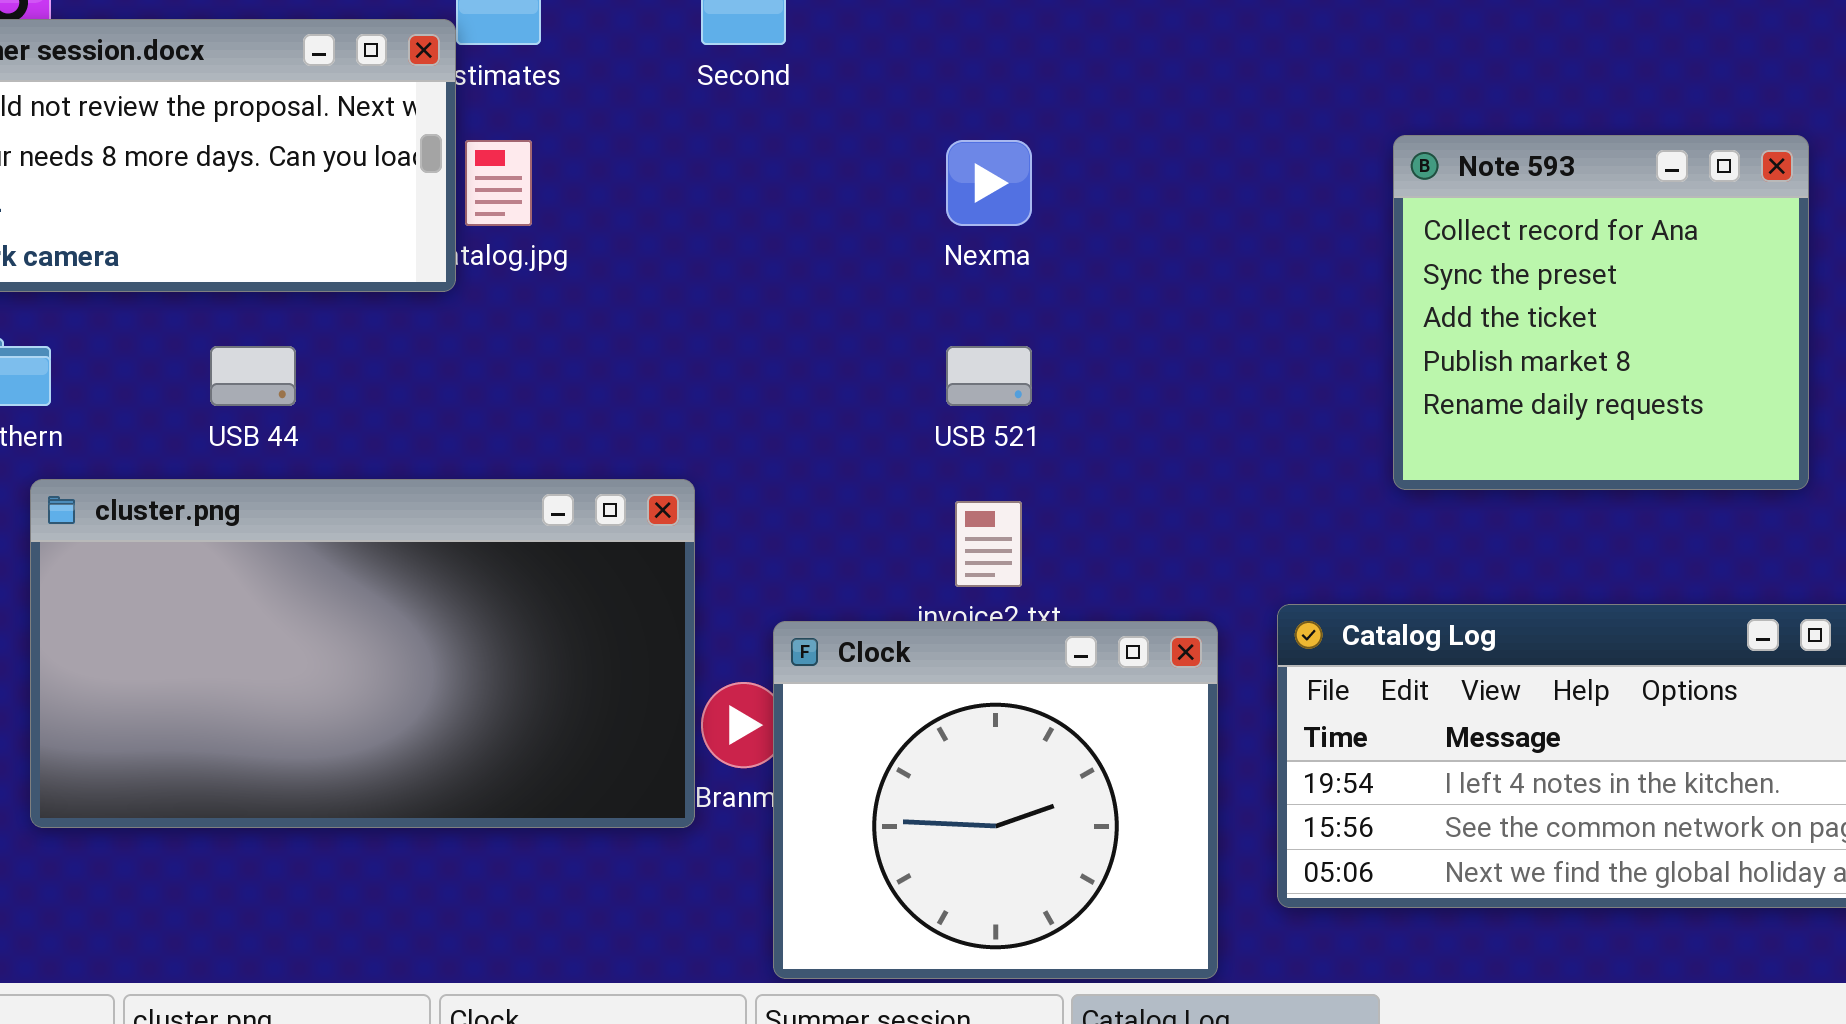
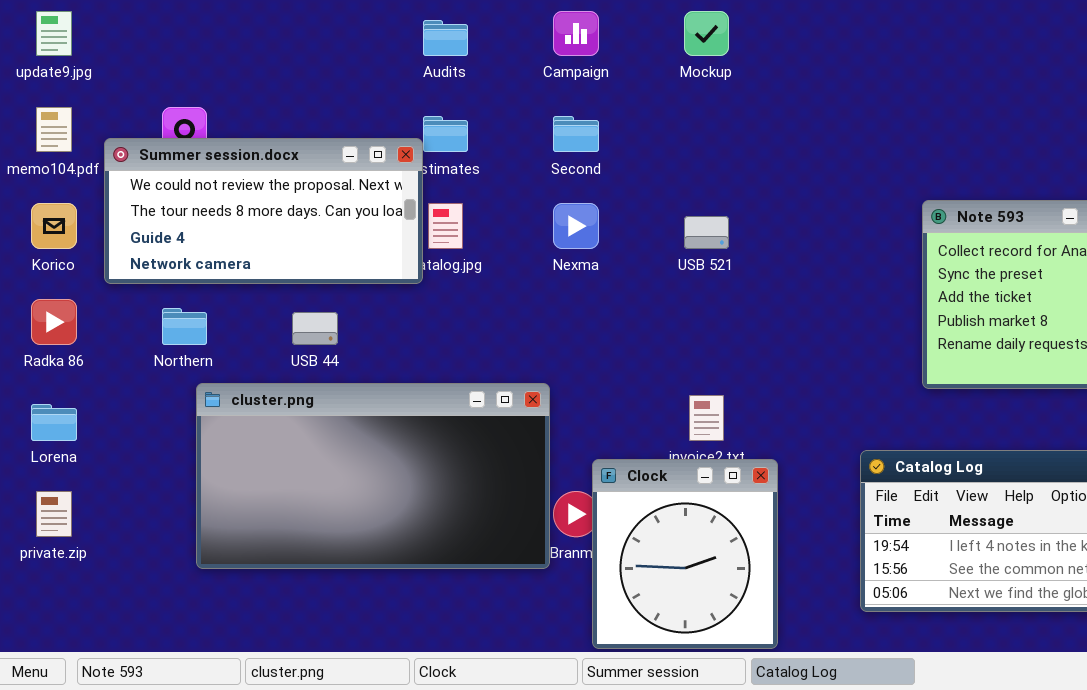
Nexma: [946,140,1032,226] -> [553,203,599,249], moved
USB 521: [946,346,1032,406] -> [684,216,729,249], moved
Clock: [773,621,1218,979] -> [592,459,778,649], resized

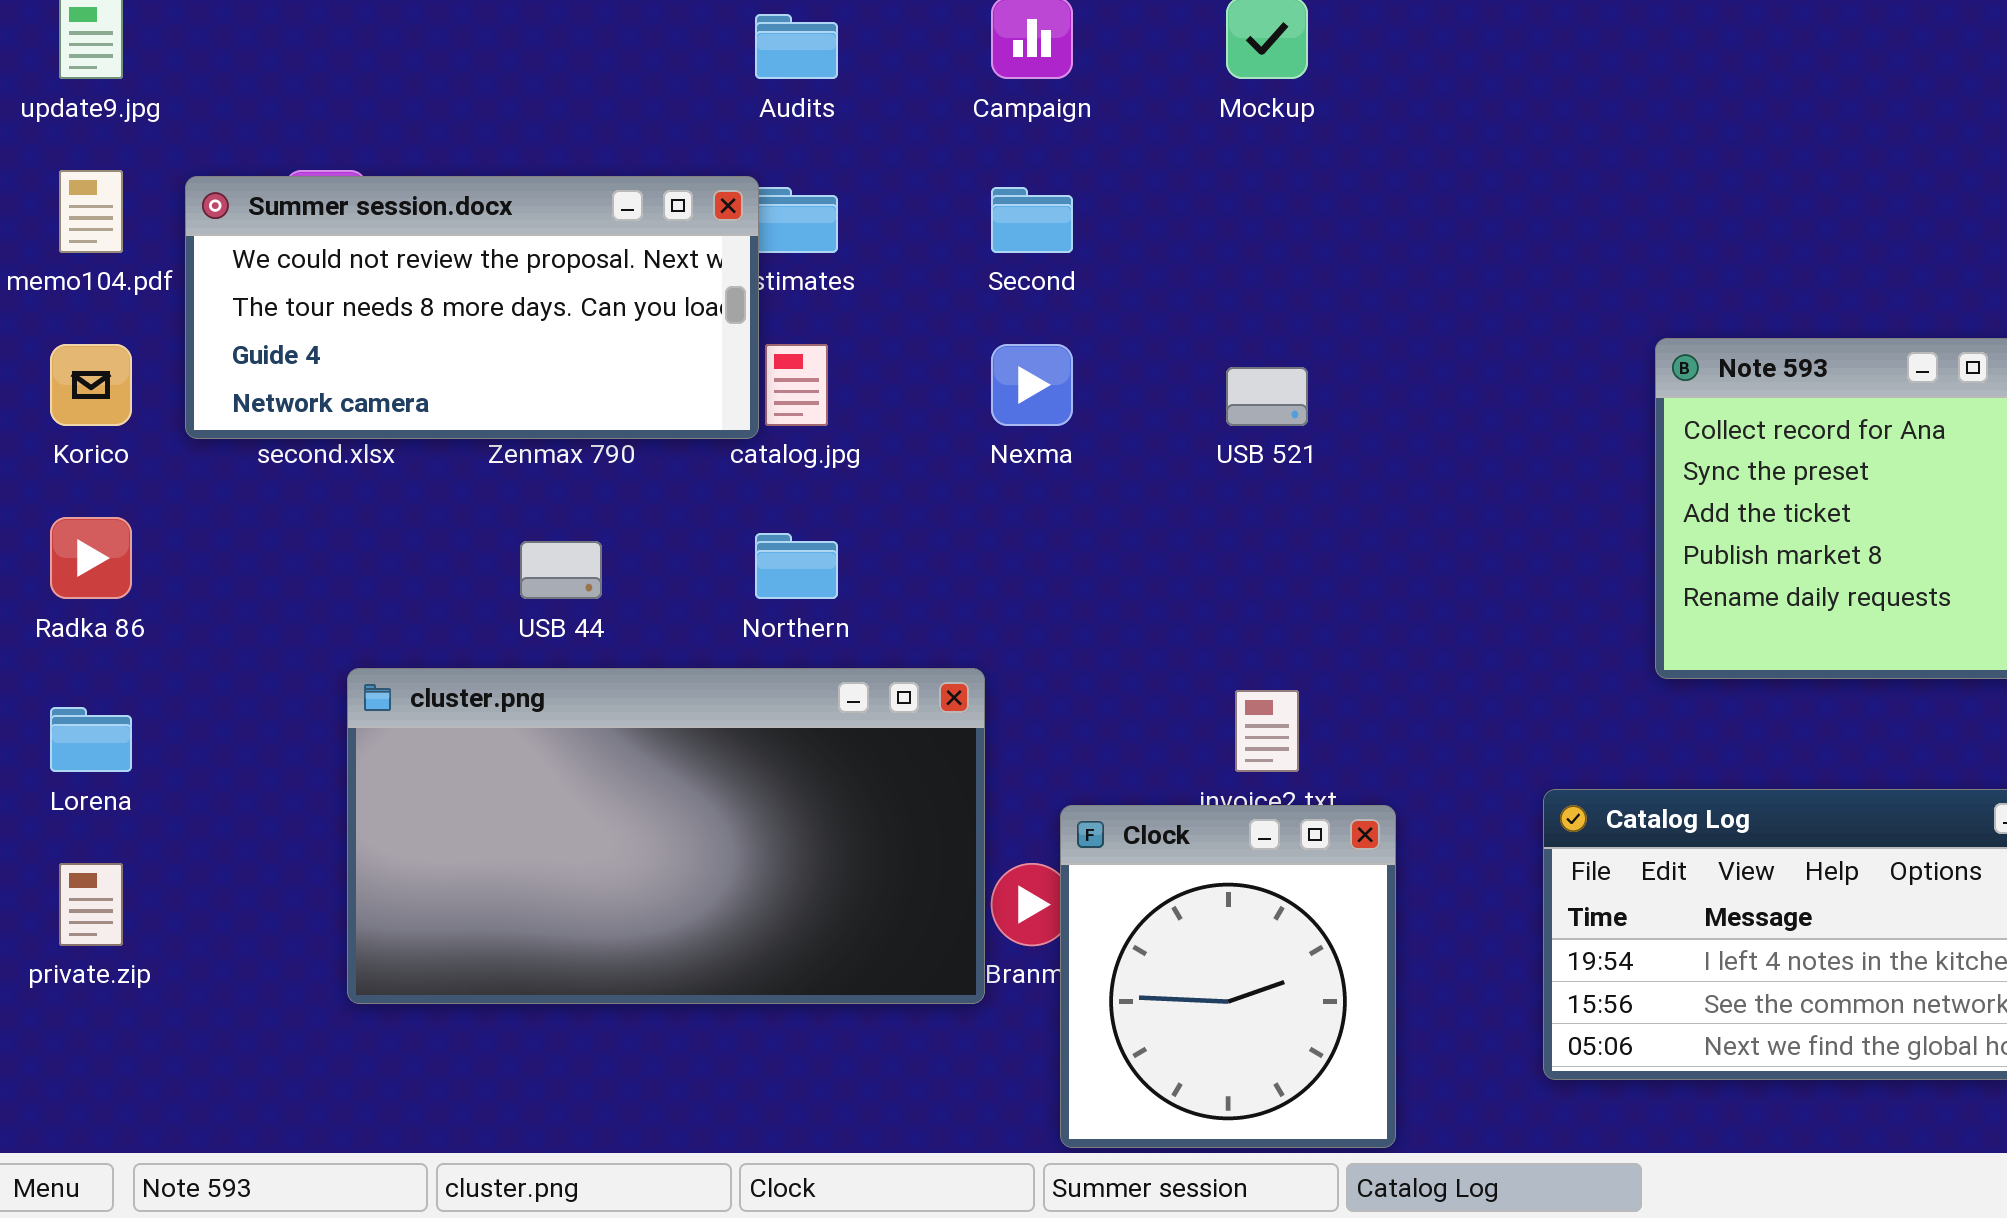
Summer session.docx: [104,138,423,284] -> [185,176,759,439], moved
Northern: [162,308,207,345] -> [755,533,838,599], moved

